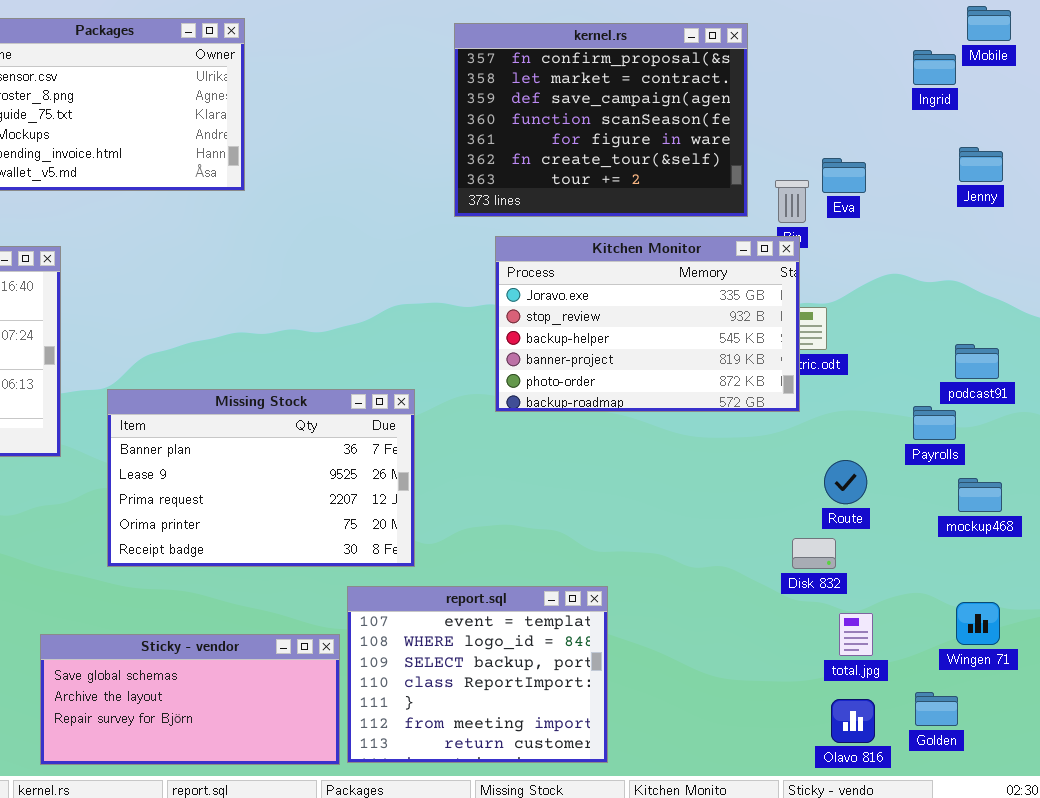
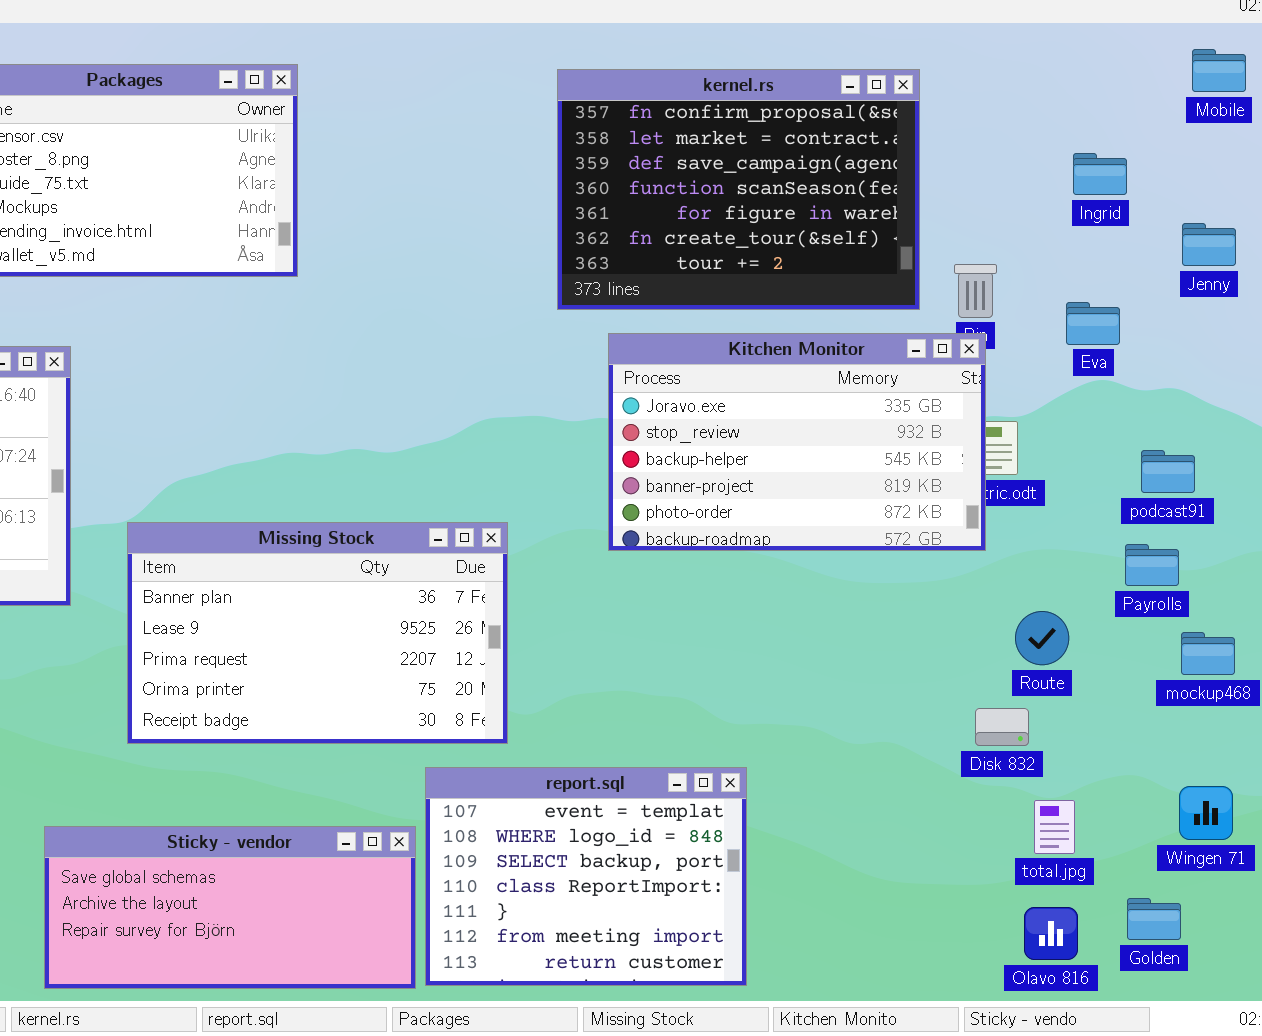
Ingrid: [913,50,956,85] -> [1073,153,1127,195], moved
Eva: [822,158,866,193] -> [1066,302,1120,345], moved
podcast91: [955,344,999,379] -> [1141,450,1195,493], moved

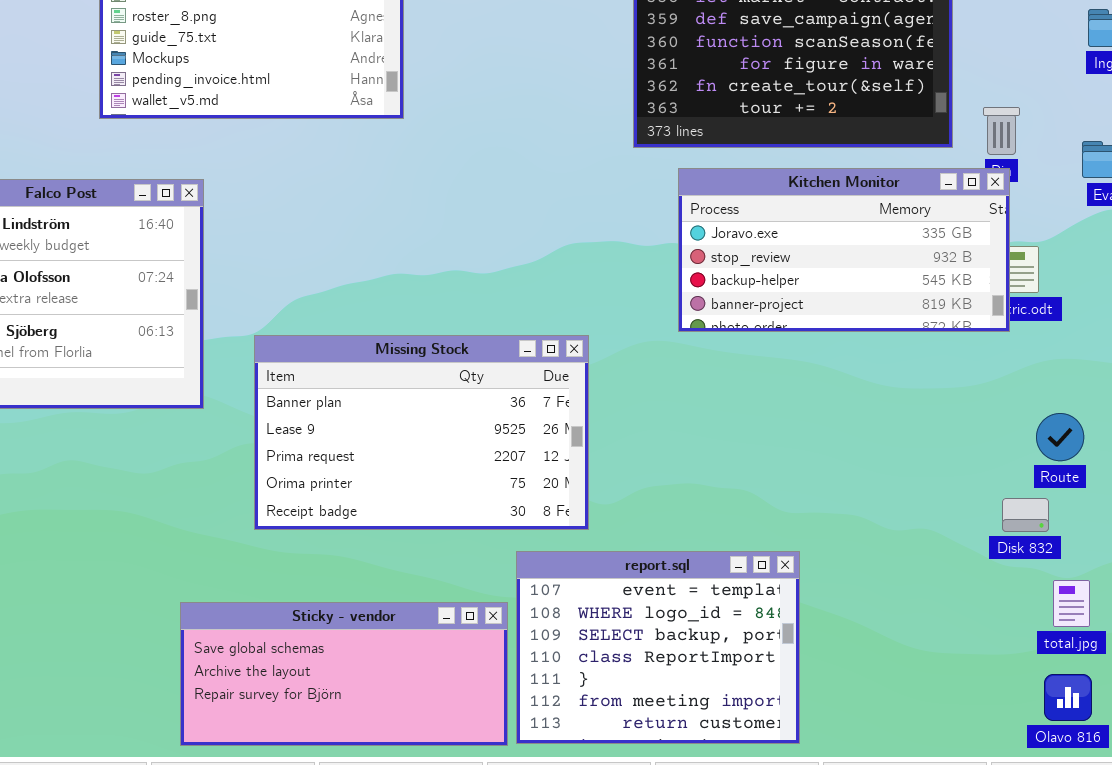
Kitchen Monitor: [608,333,986,551] -> [678,168,1010,332], resized

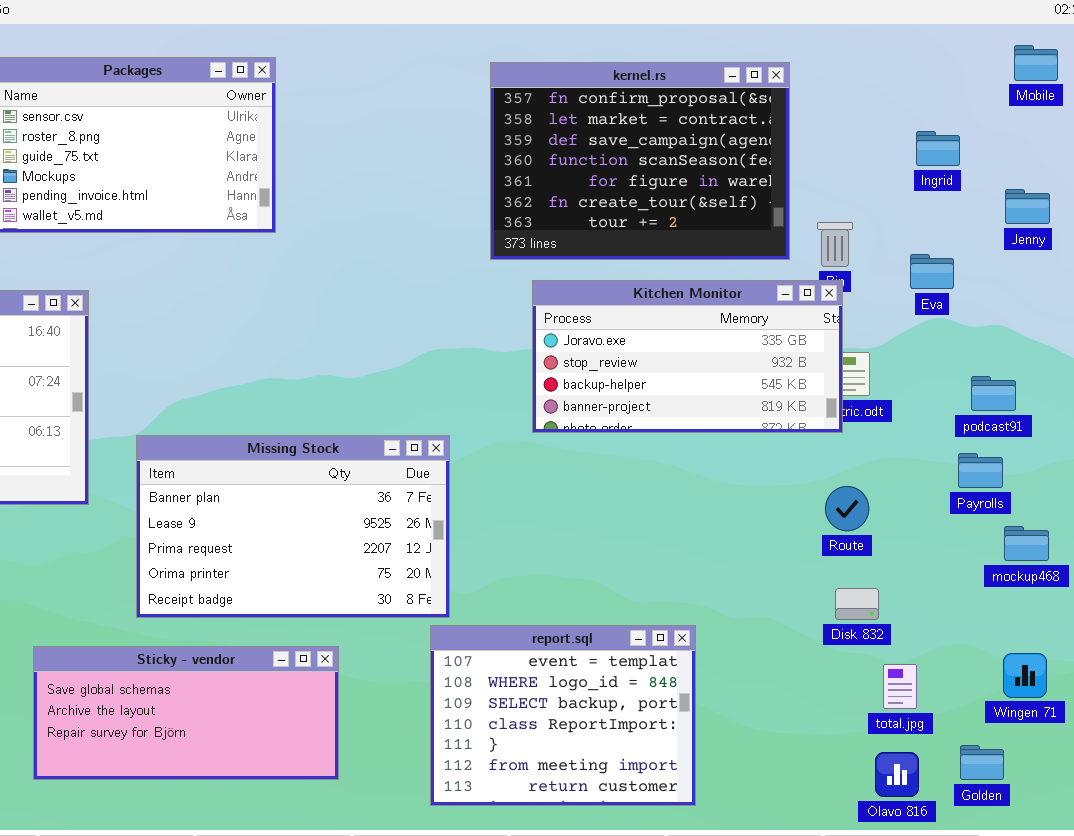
Route: [1036,413,1084,461] -> [825,486,869,531], moved
report.sql: [516,551,800,744] -> [430,625,696,806], moved
Sticky - vendor: [180,602,508,746] -> [33,646,339,780], moved

